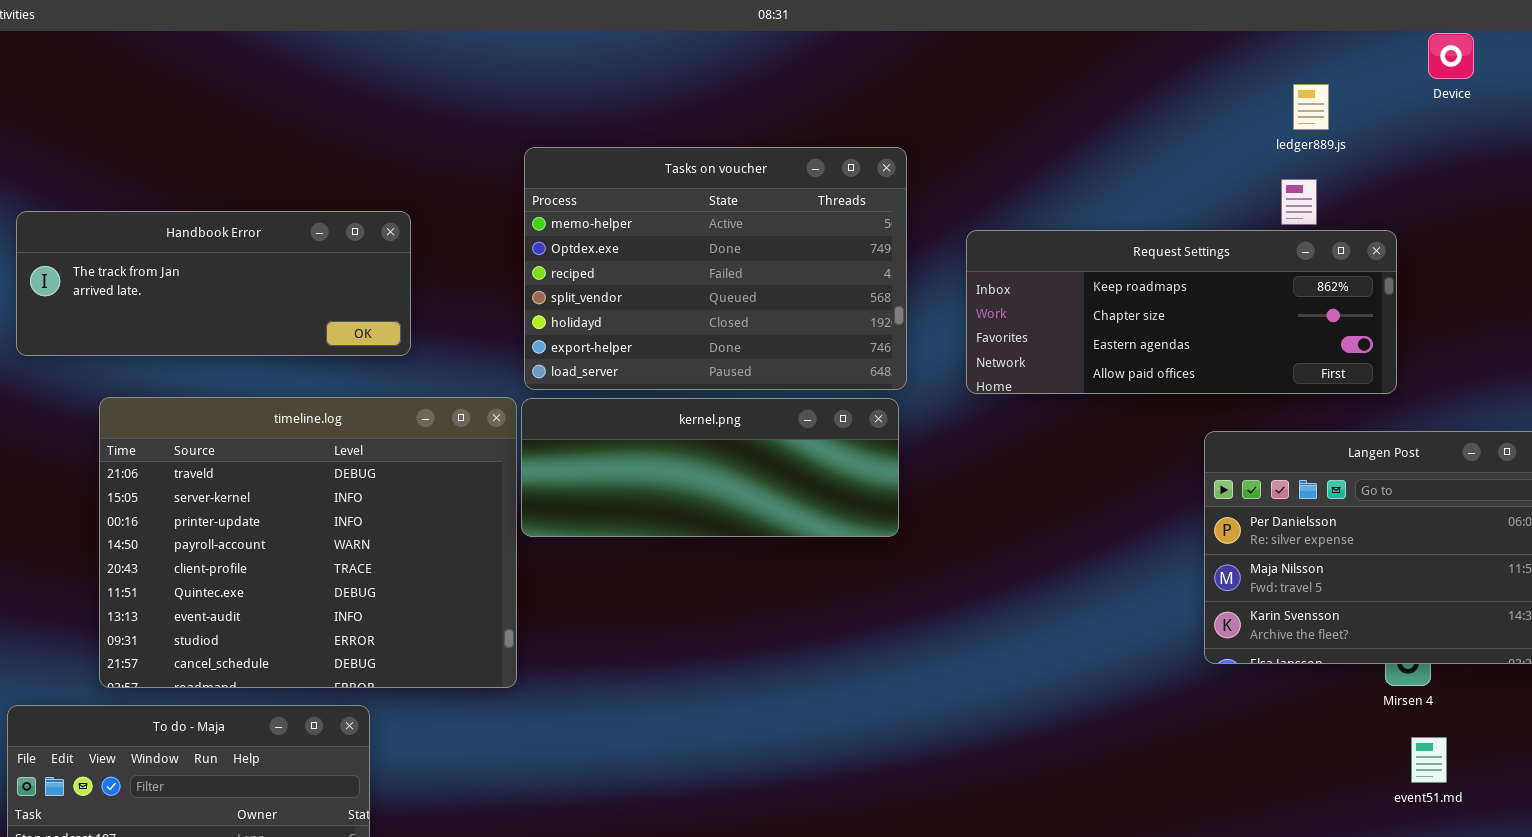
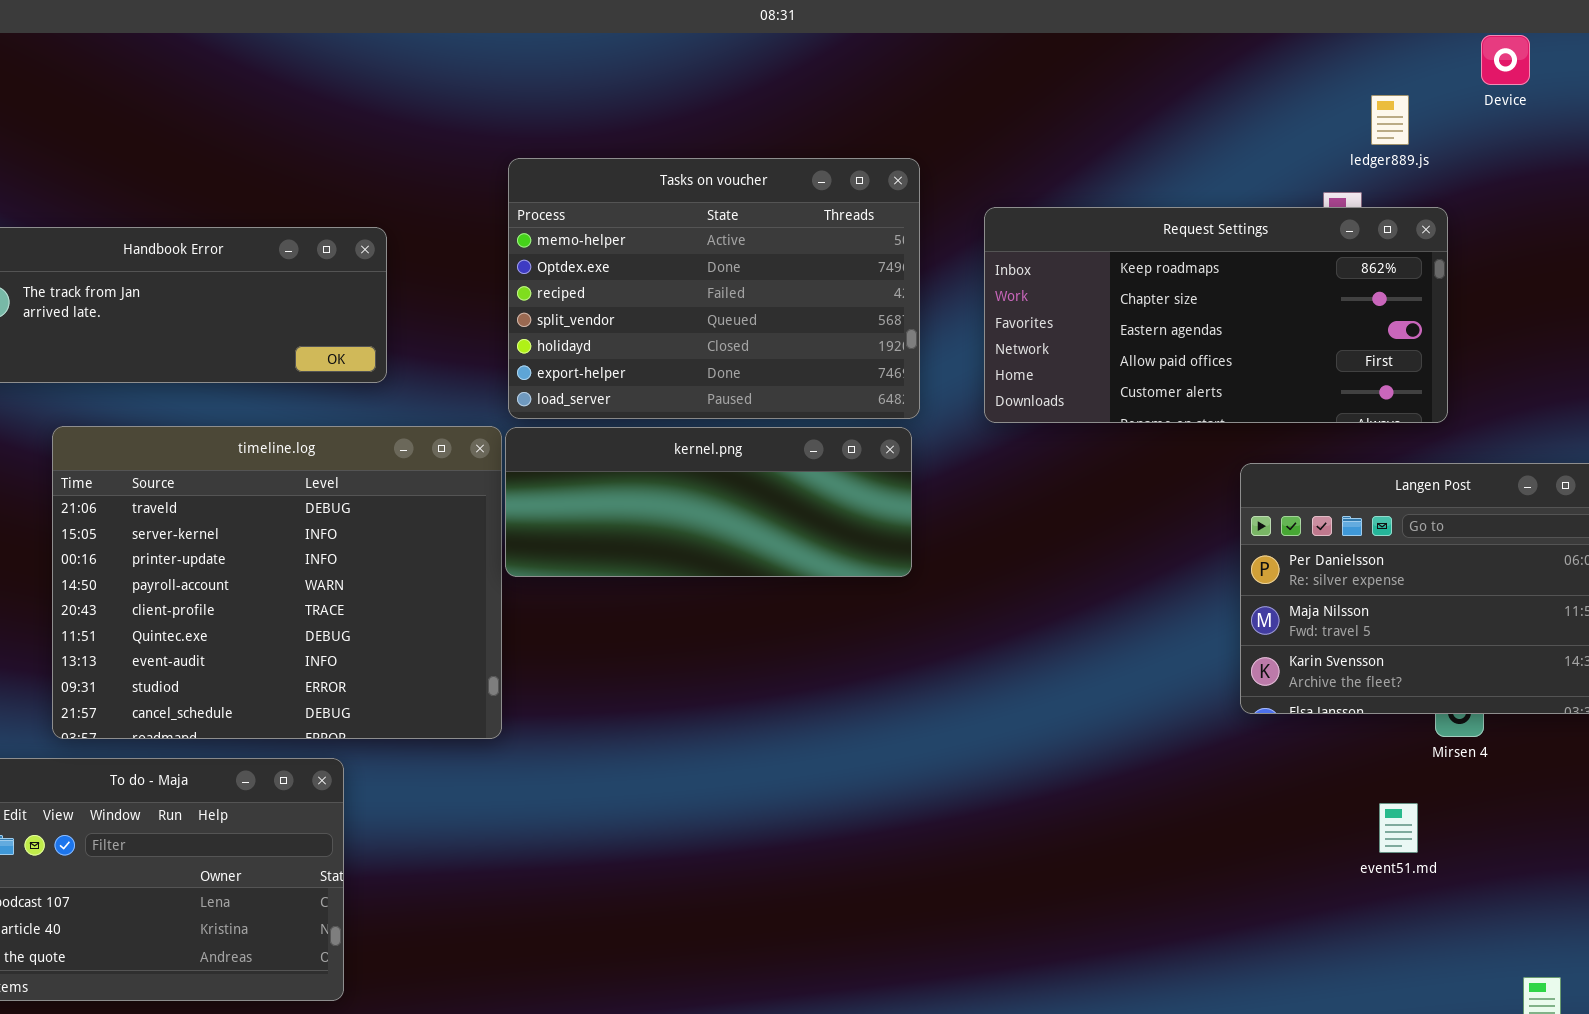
ledger889.js: [1293,84,1329,130] -> [1371,95,1409,145], moved
Request Settings: [966,230,1397,394] -> [984,207,1448,423], resized
event51.md: [1411,737,1447,783] -> [1379,803,1418,853], moved

